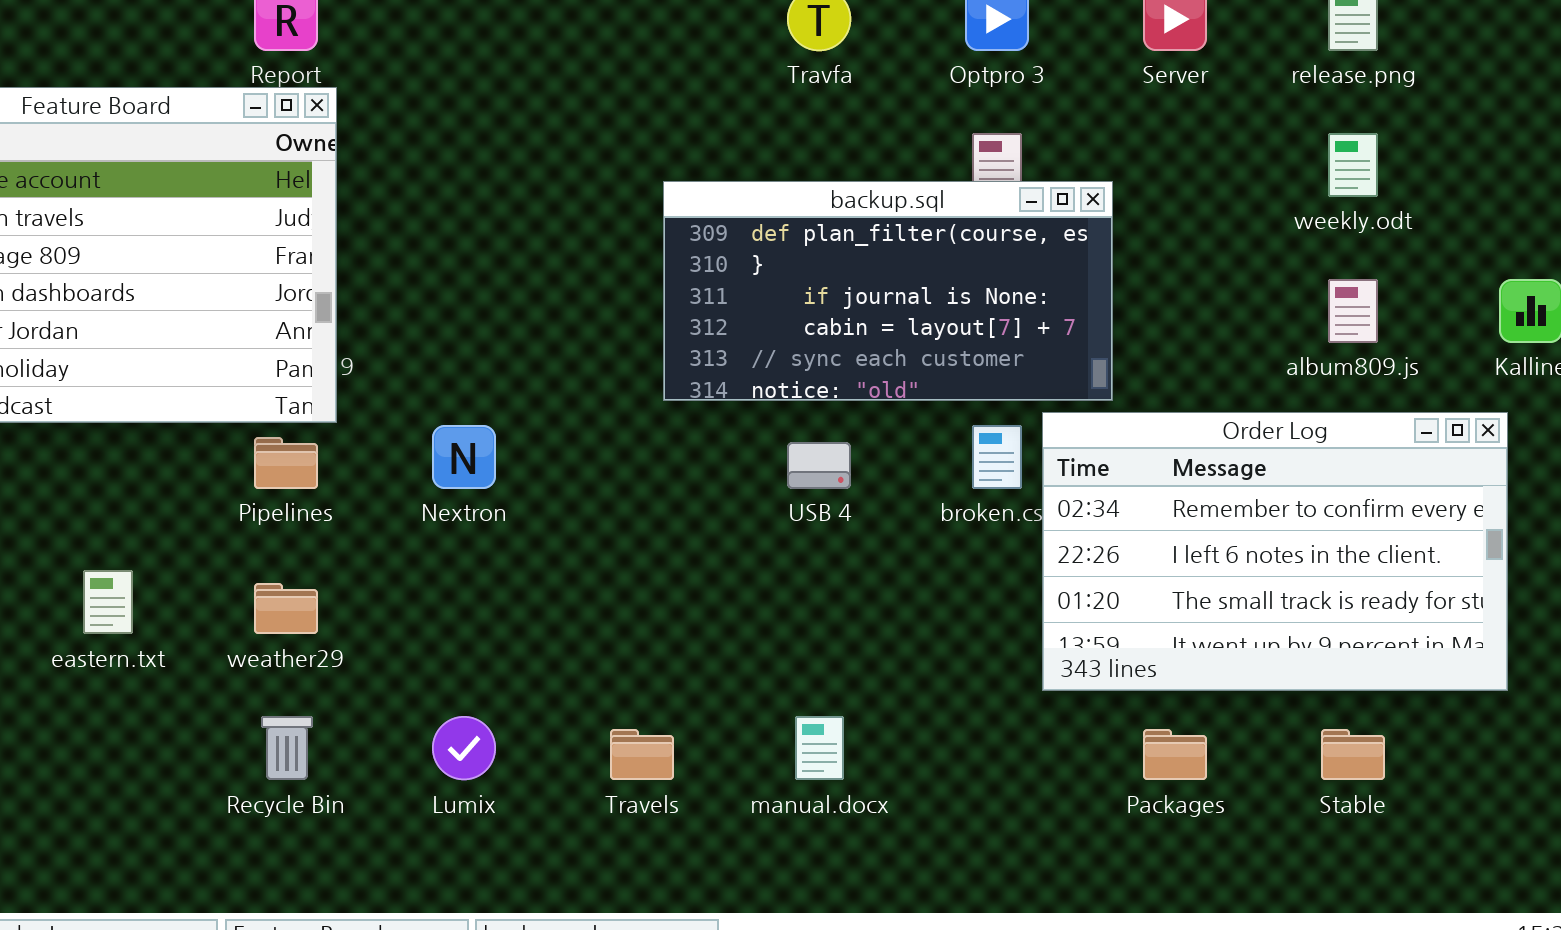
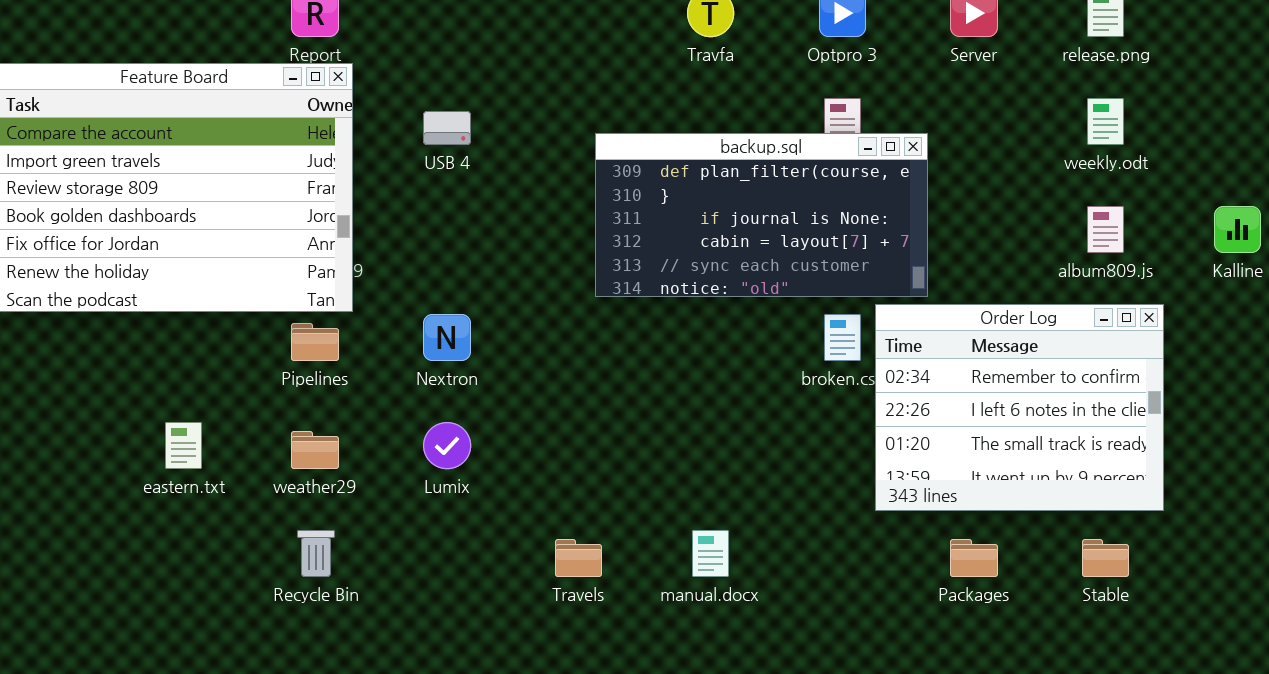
Order Log: [1042,412,1508,691] -> [875,304,1164,511], resized
USB 4: [787,442,851,489] -> [423,111,471,145], moved
Lumix: [432,716,496,780] -> [423,422,471,469], moved

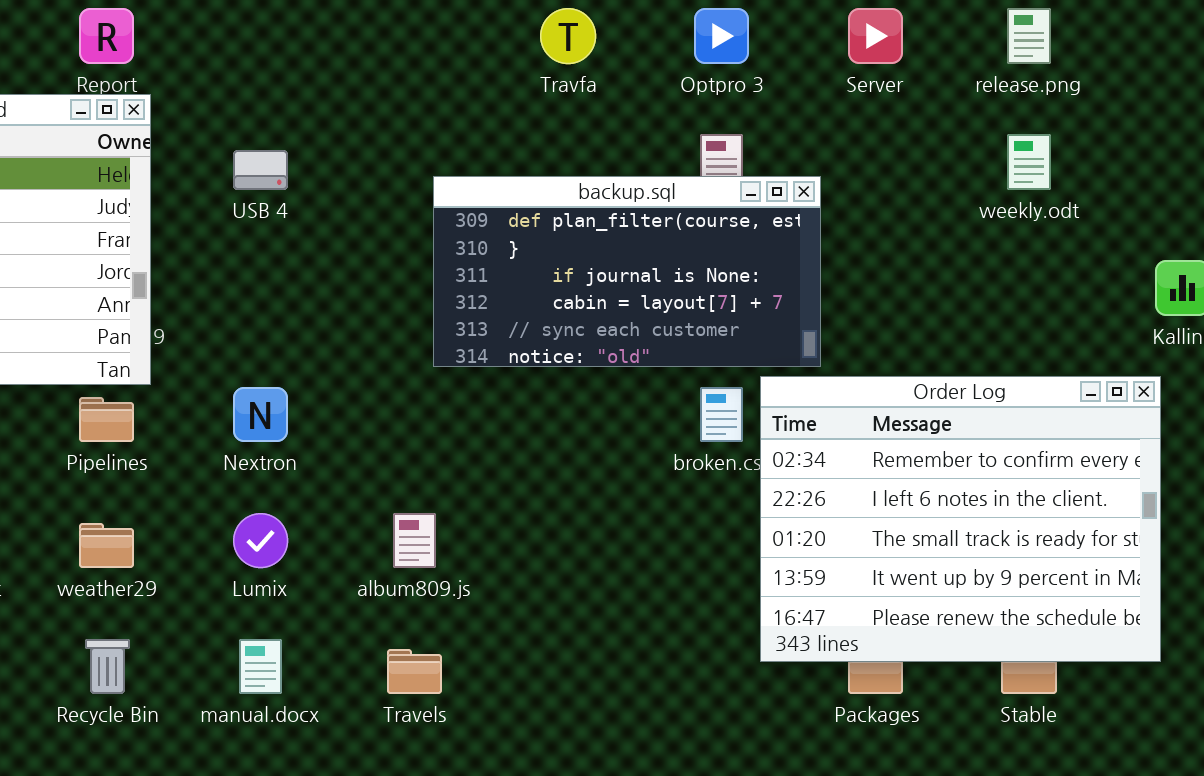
album809.js: [1087,206,1124,253] -> [393,513,436,568], moved
Order Log: [875,304,1164,511] -> [760,376,1161,662], resized
manual.docx: [692,530,729,577] -> [239,639,282,694], moved

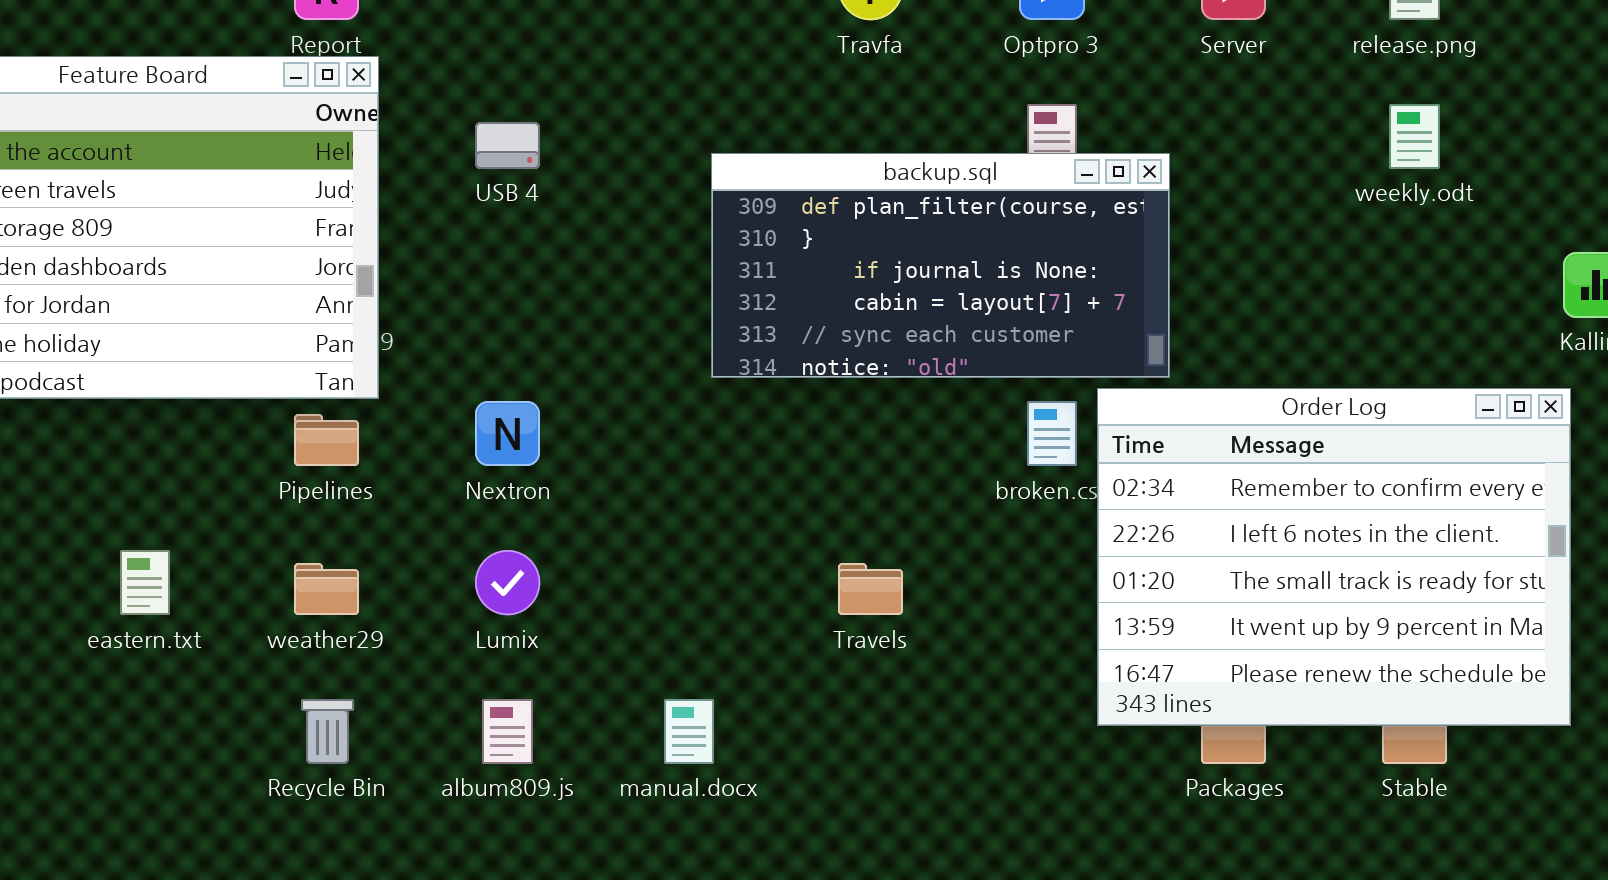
album809.js: [393,513,436,568] -> [482,699,533,764], moved
manual.docx: [239,639,282,694] -> [664,699,714,764], moved
Travels: [387,649,442,694] -> [838,563,903,615], moved

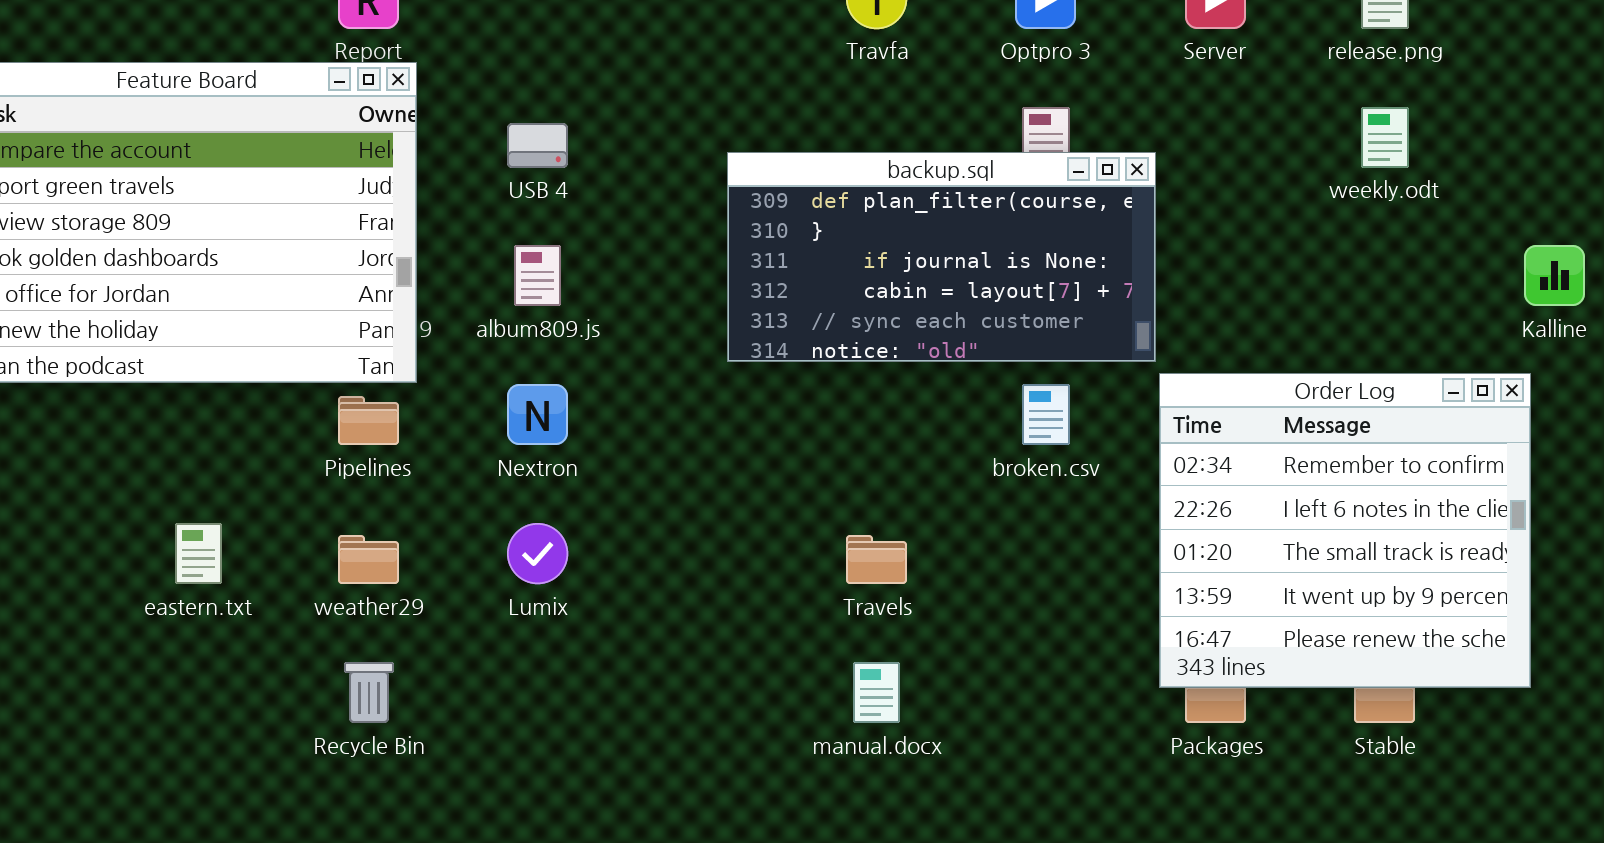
Order Log: [1097,388,1571,726] -> [1159,373,1531,688], resized
album809.js: [482,699,533,764] -> [514,245,561,306], moved
manual.docx: [664,699,714,764] -> [853,662,900,723], moved

